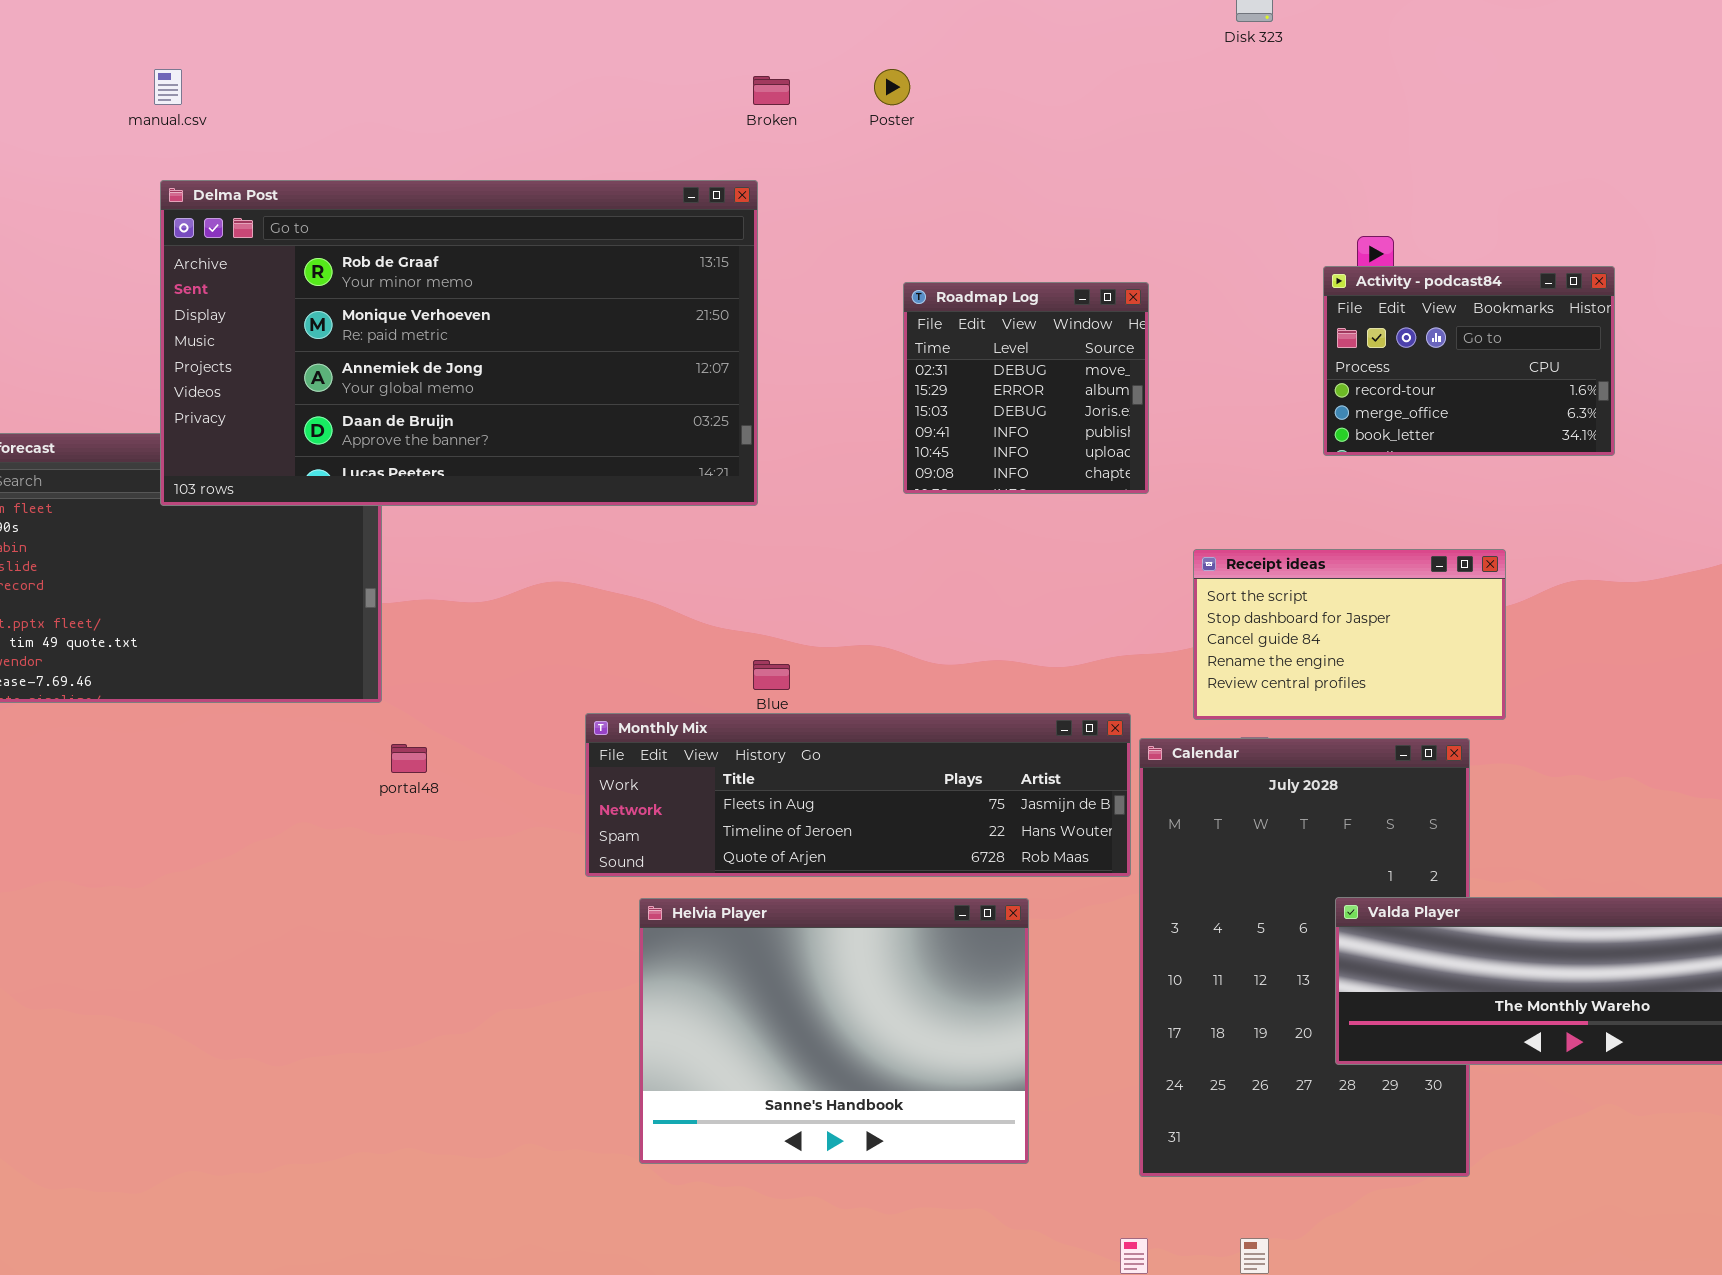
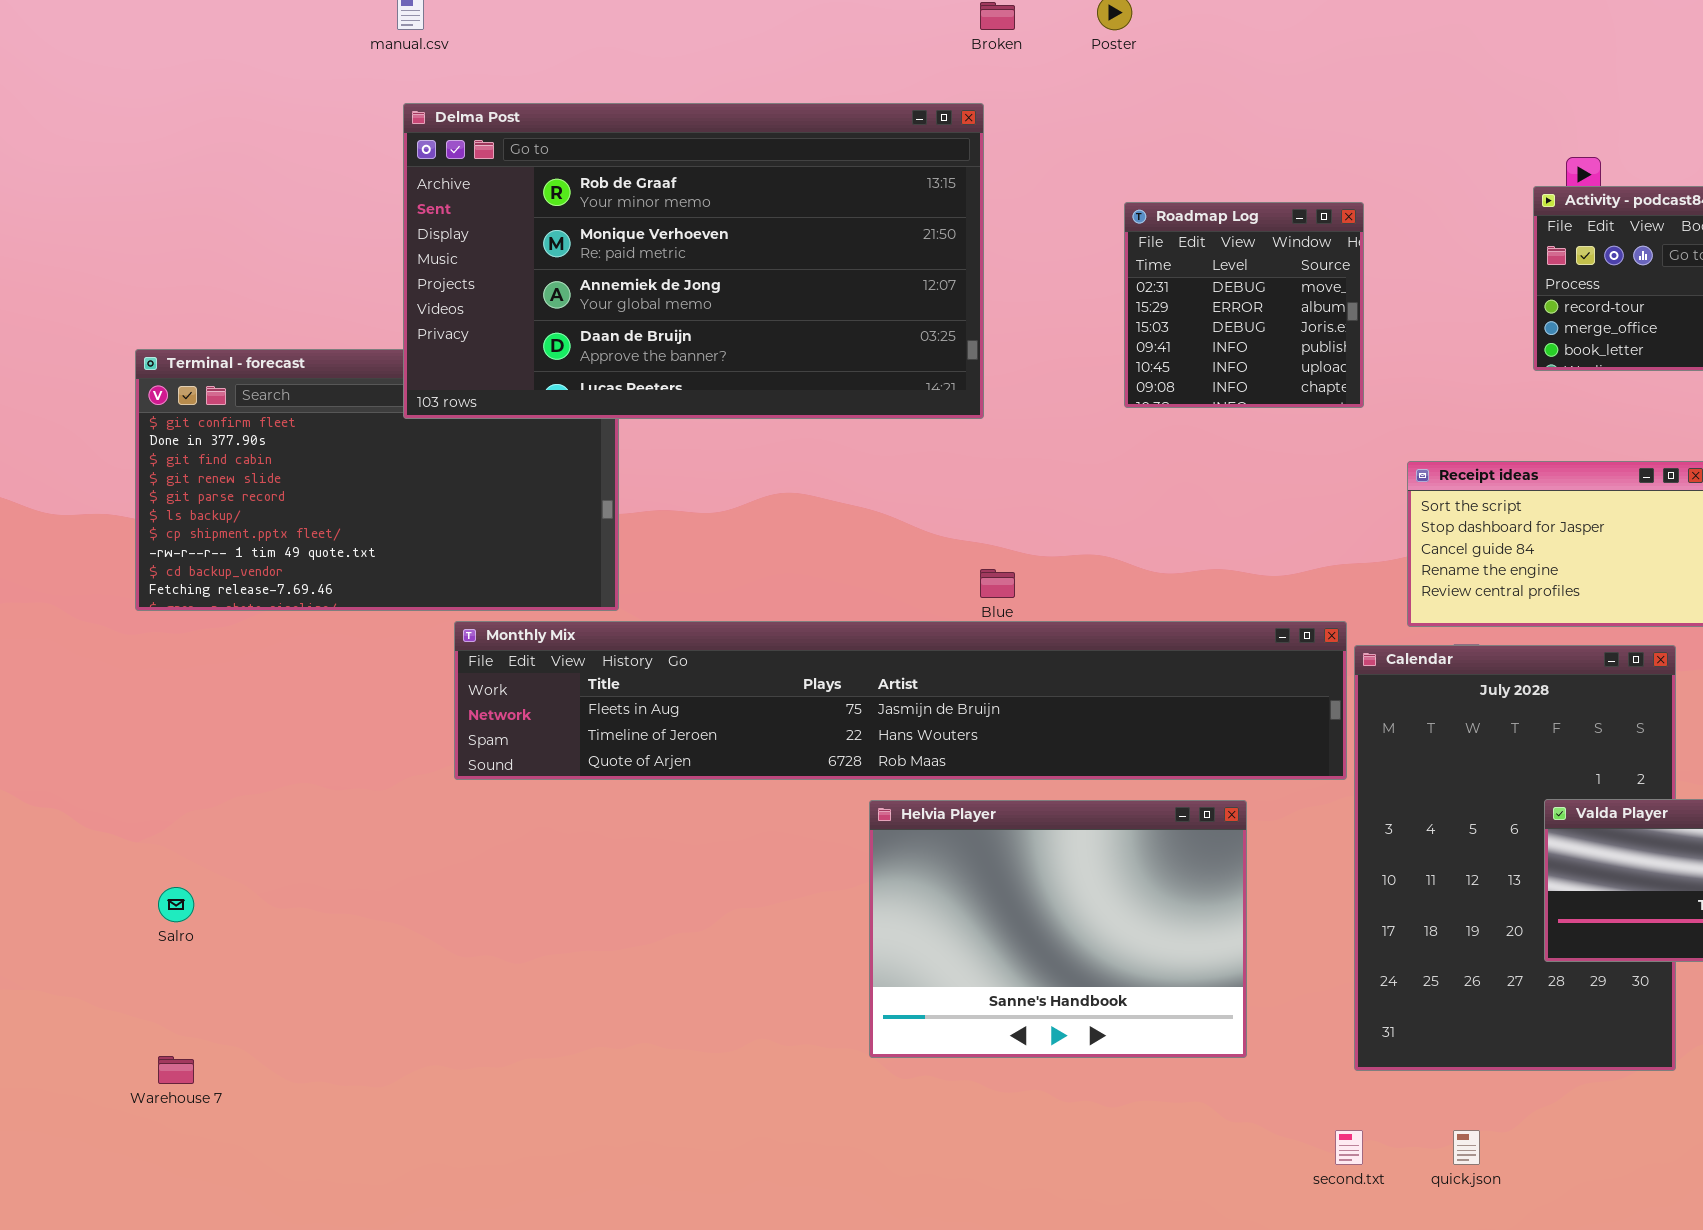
Monthly Mix: [585,713,1131,877] -> [454,621,1347,780], resized

